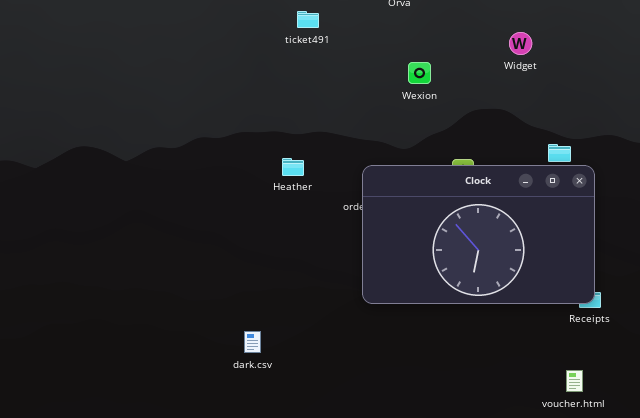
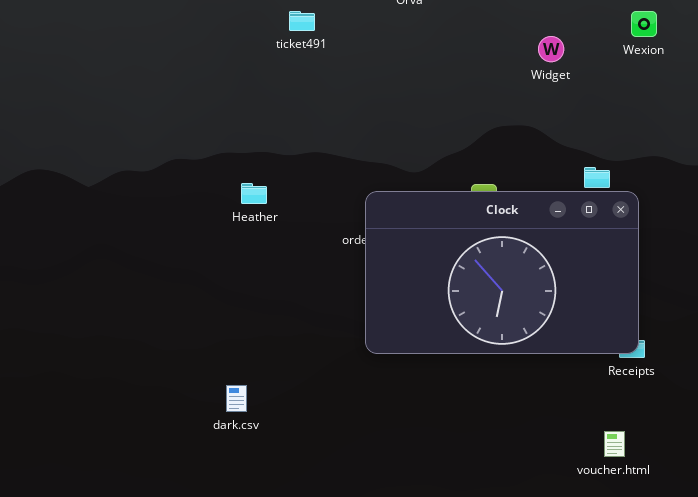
Wexion: [408,62,431,84] -> [631,11,657,37], moved
Heather: [282,158,304,176] -> [241,183,267,204], moved

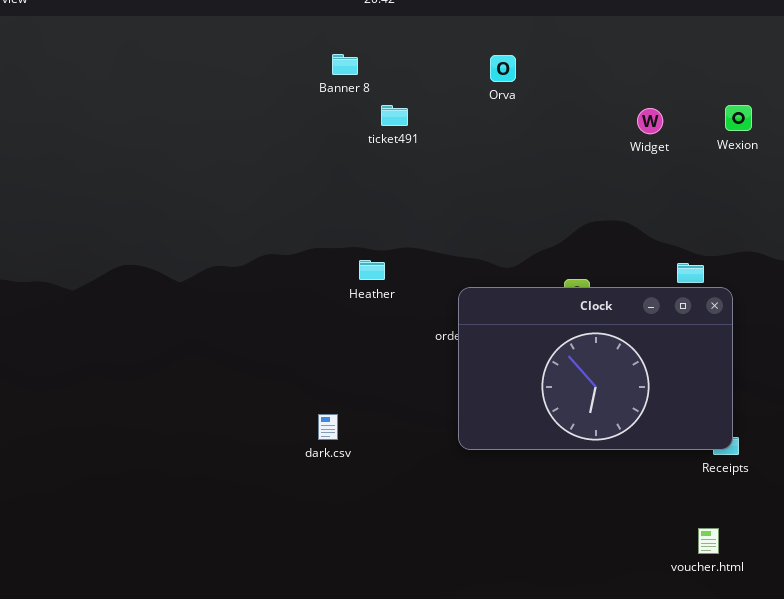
Widget: [538,36,564,62] -> [637,108,663,134], moved
Heather: [241,183,267,204] -> [359,260,385,280], moved
dark.csv: [226,385,247,412] -> [318,414,338,440], moved

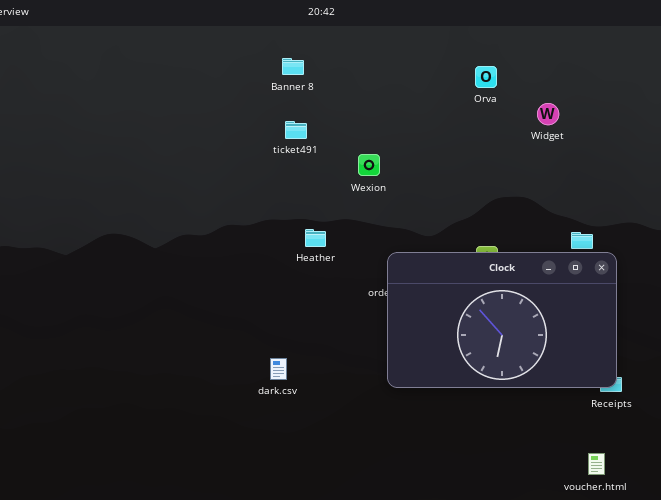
Orva: [490,55,516,82] -> [475,66,497,88], moved
ticket491: [381,105,408,126] -> [285,121,307,139], moved
Wexion: [725,105,752,131] -> [358,154,380,176], moved

